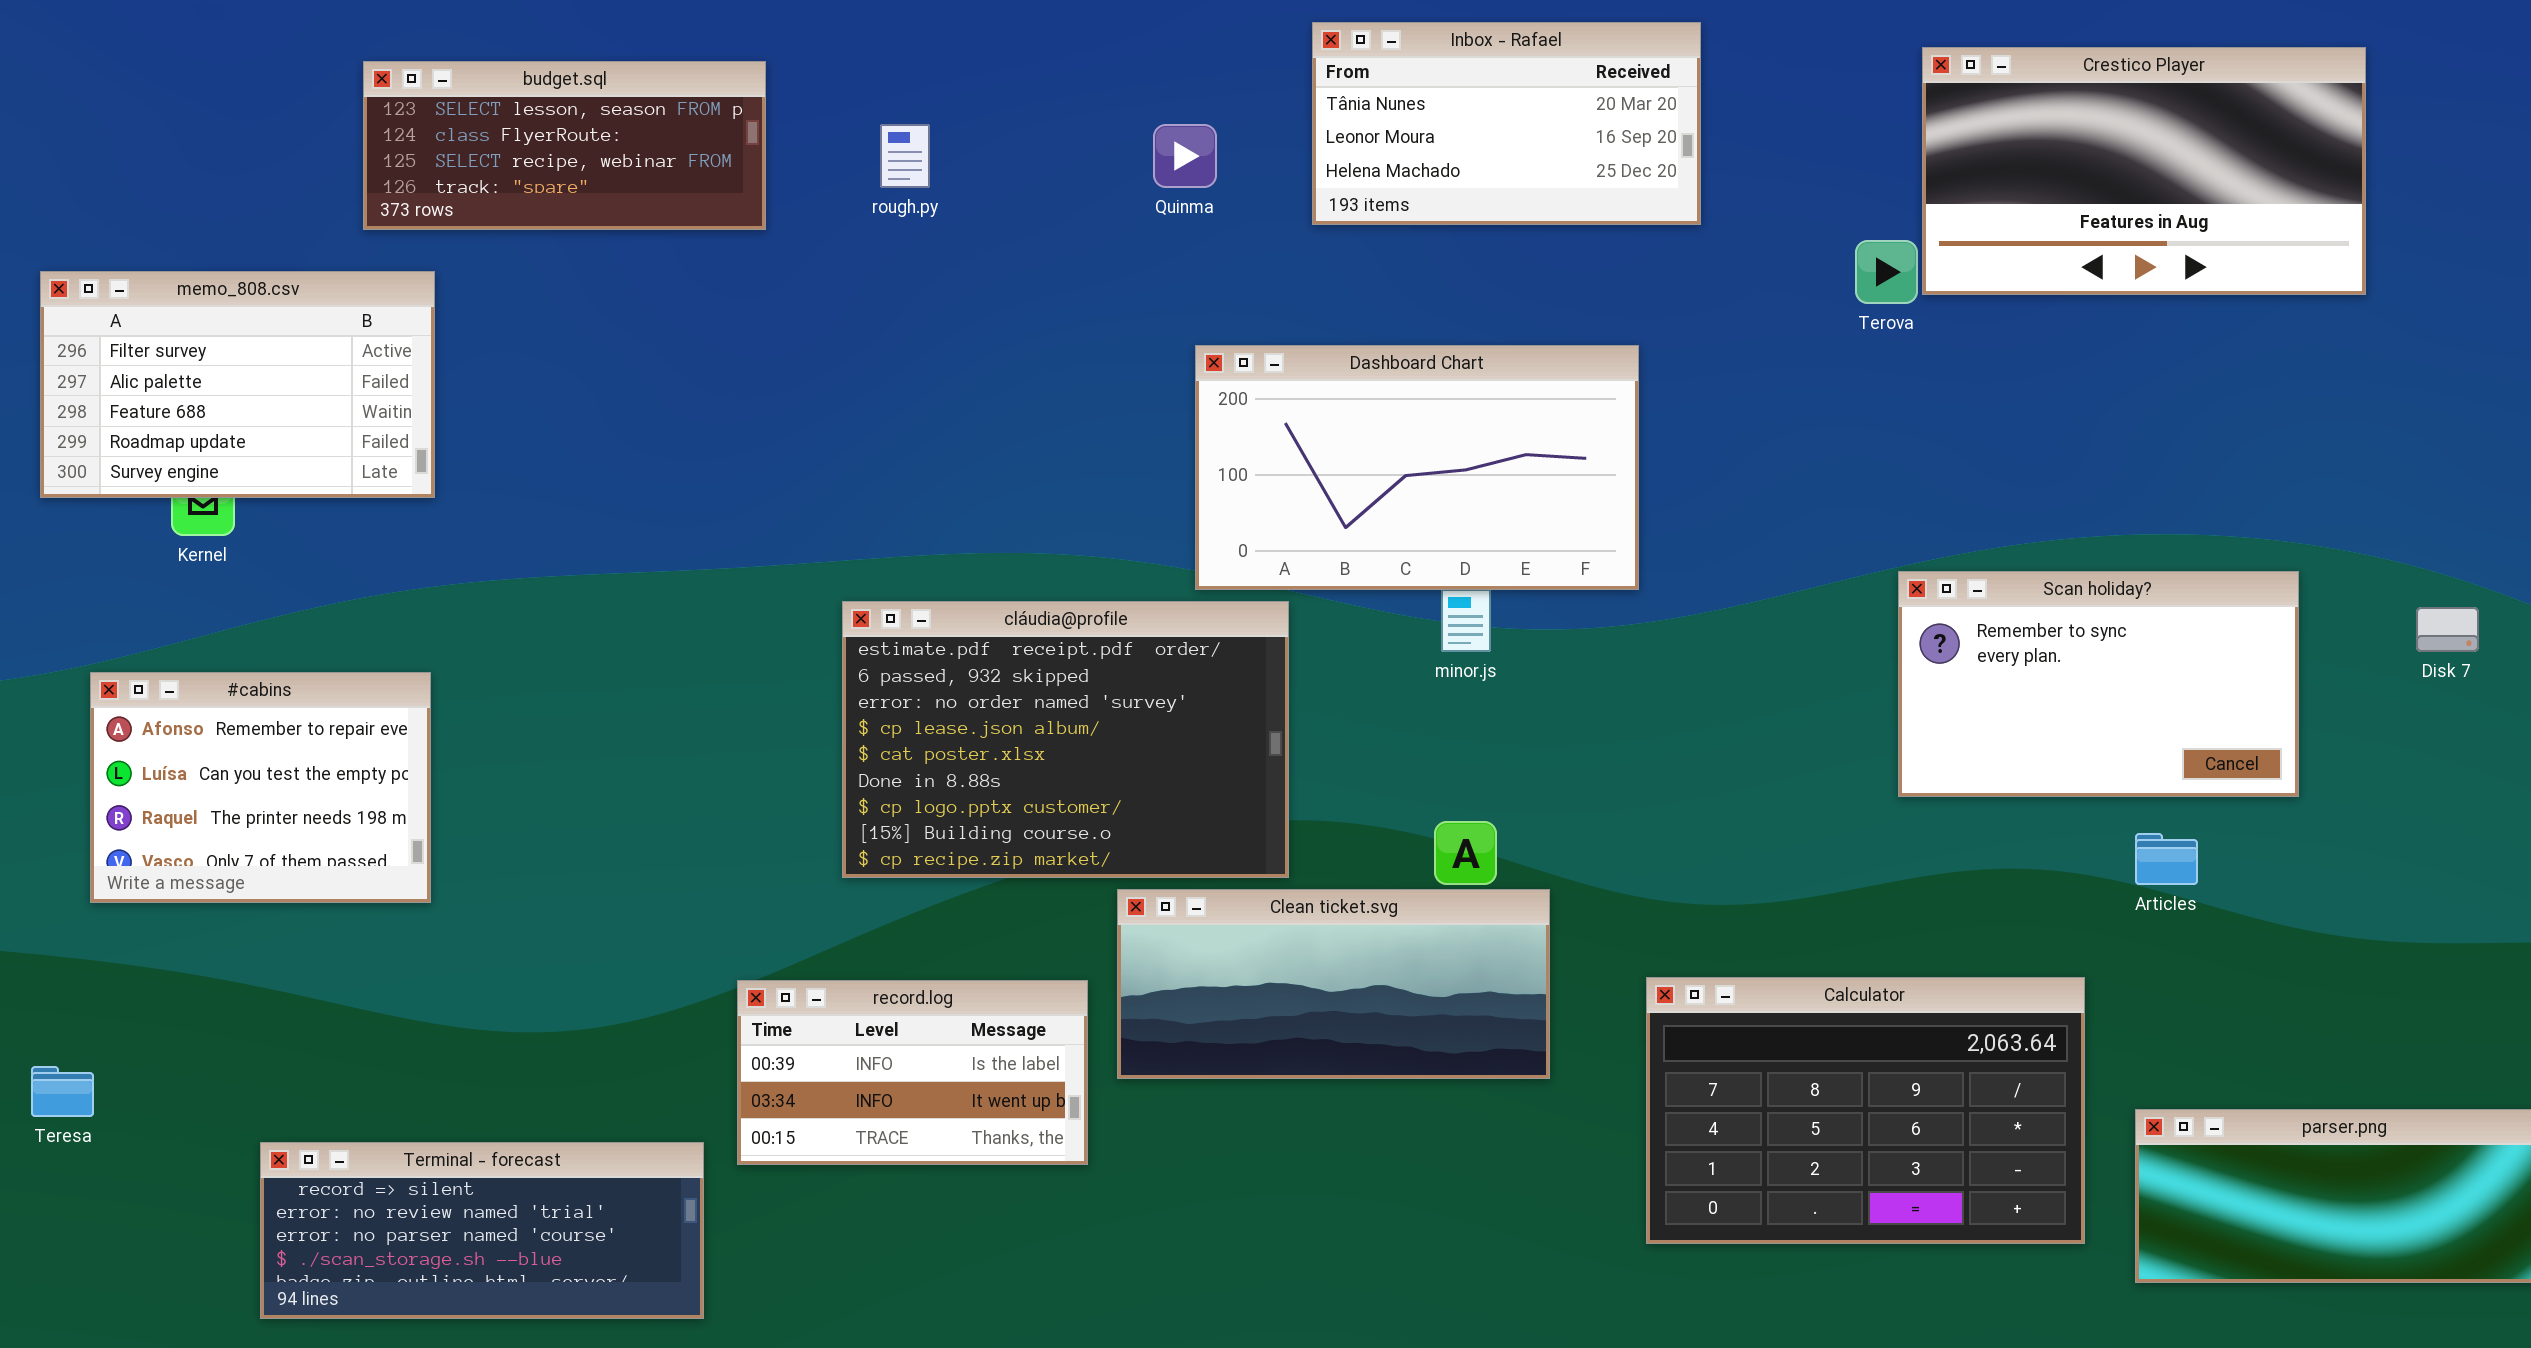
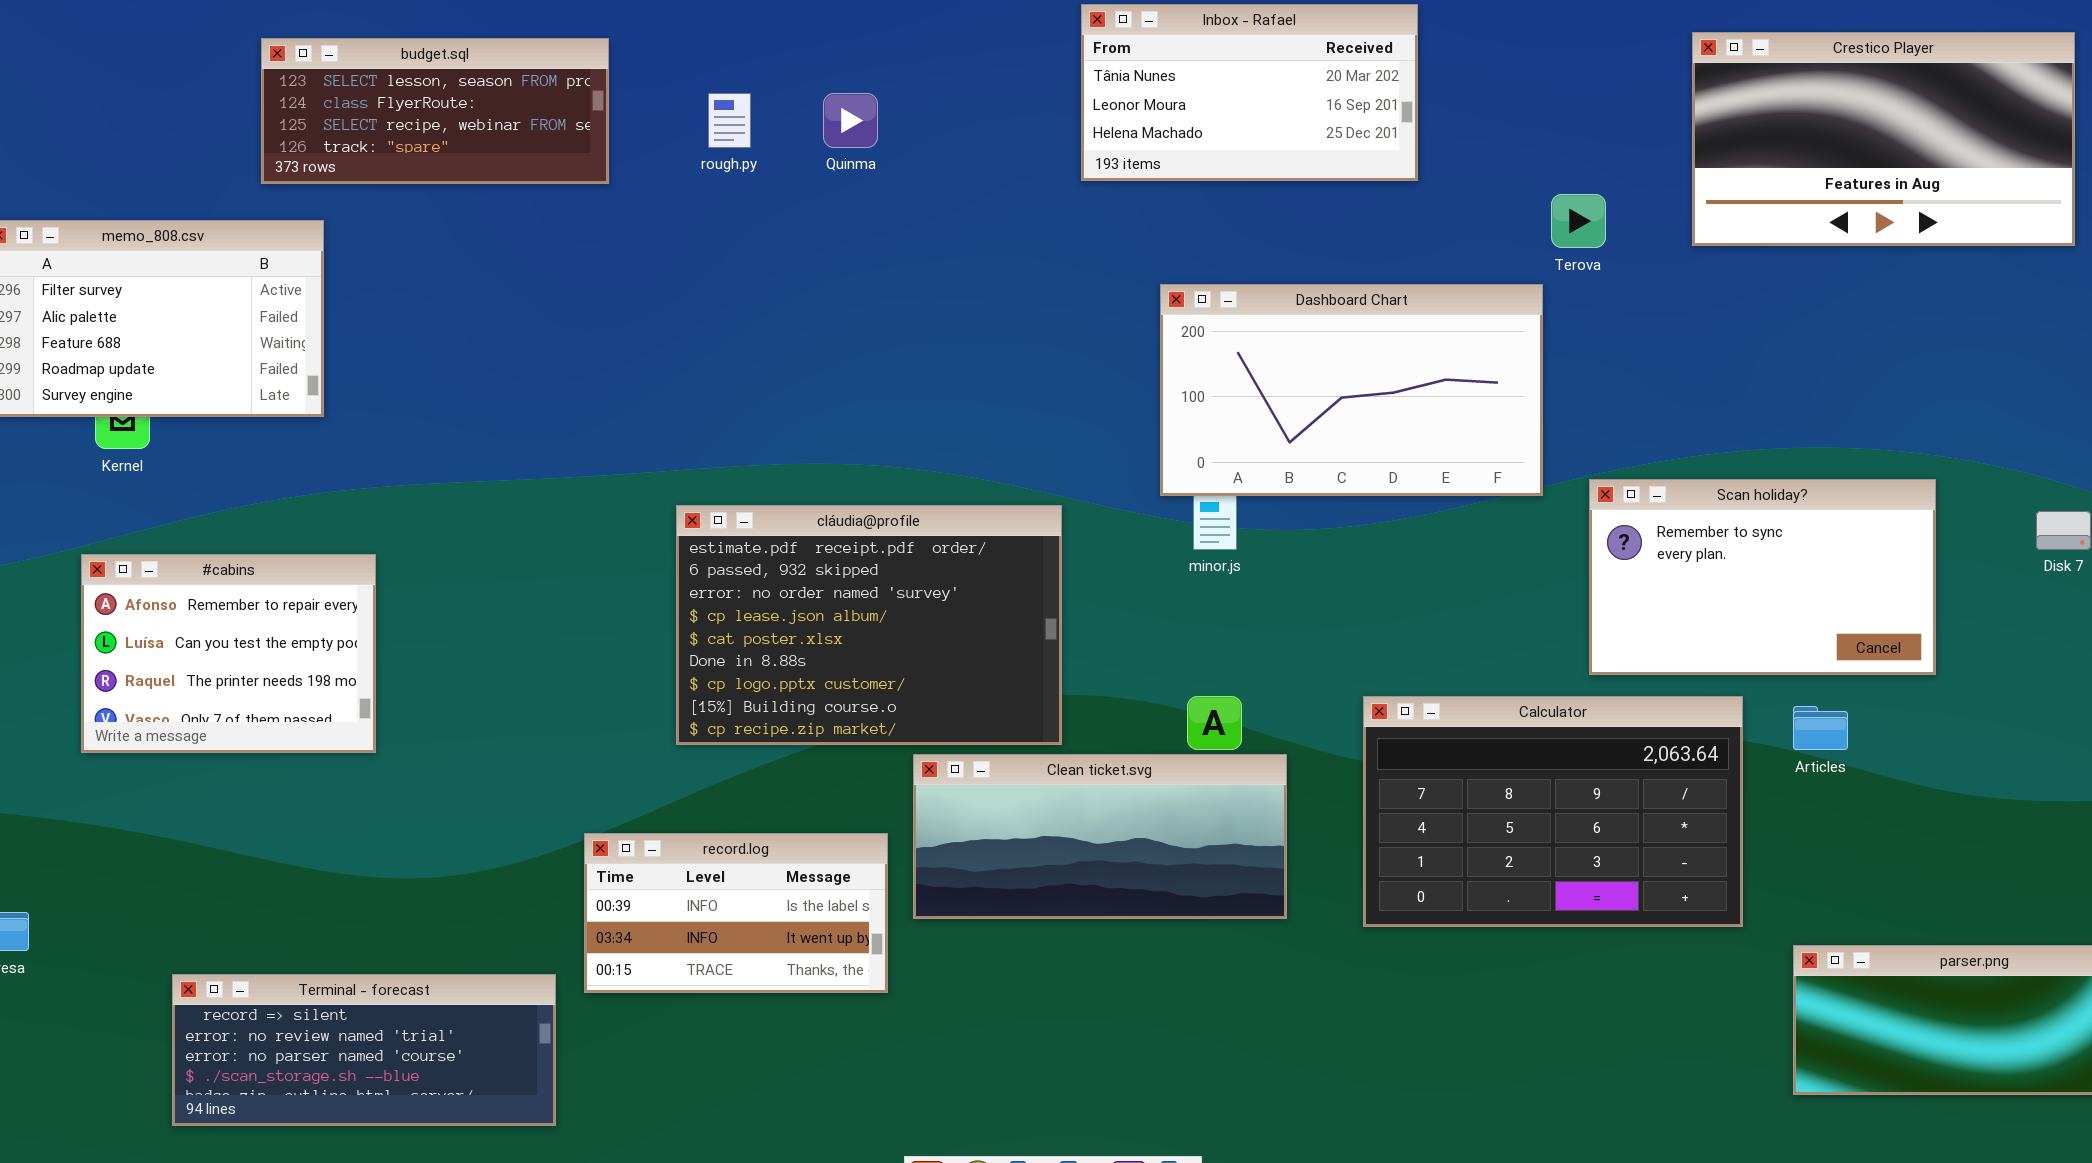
Crestico Player: [1922,47,2366,295] -> [1692,32,2075,246], moved
Quinma: [1153,124,1217,188] -> [823,93,878,148], moved
Dashboard Chart: [1195,345,1639,590] -> [1160,284,1543,496], moved
#cabins: [90,672,431,903] -> [81,554,376,753], moved
Calculator: [1646,977,2085,1244] -> [1363,696,1743,927], moved

